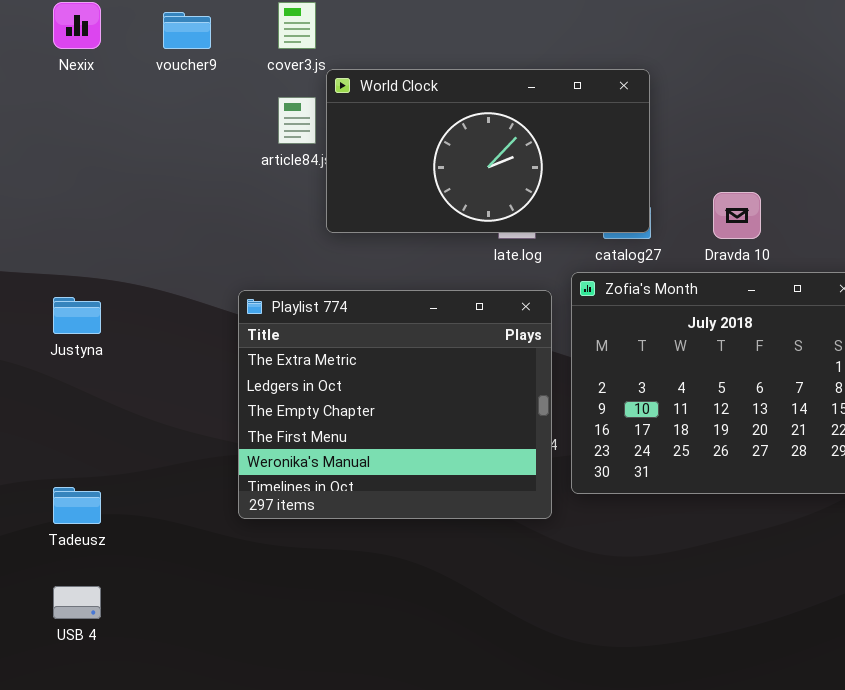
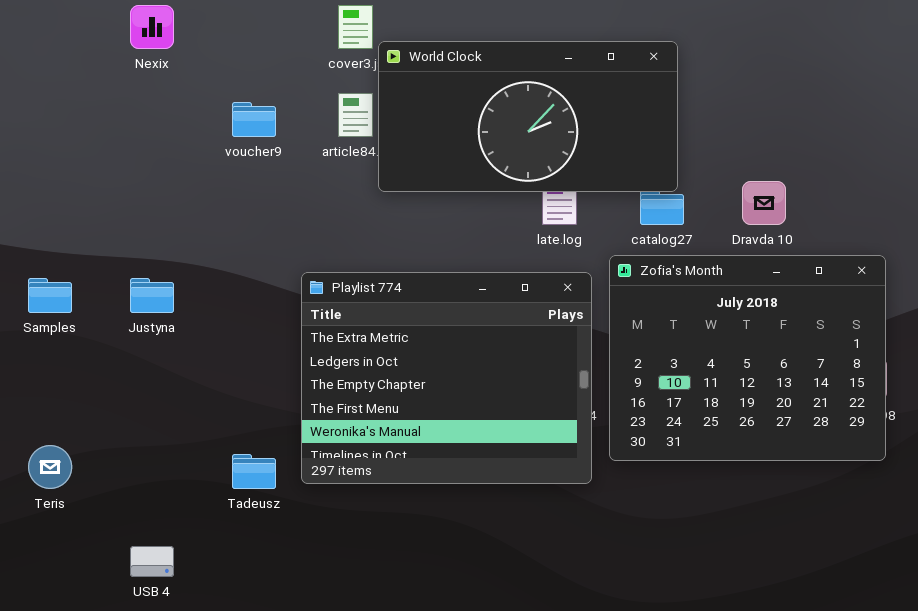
voucher9: [163,12,211,49] -> [232,102,276,137], moved
World Clock: [326,69,650,233] -> [378,41,678,192], moved
Tadeusz: [53,487,101,524] -> [232,454,276,489], moved

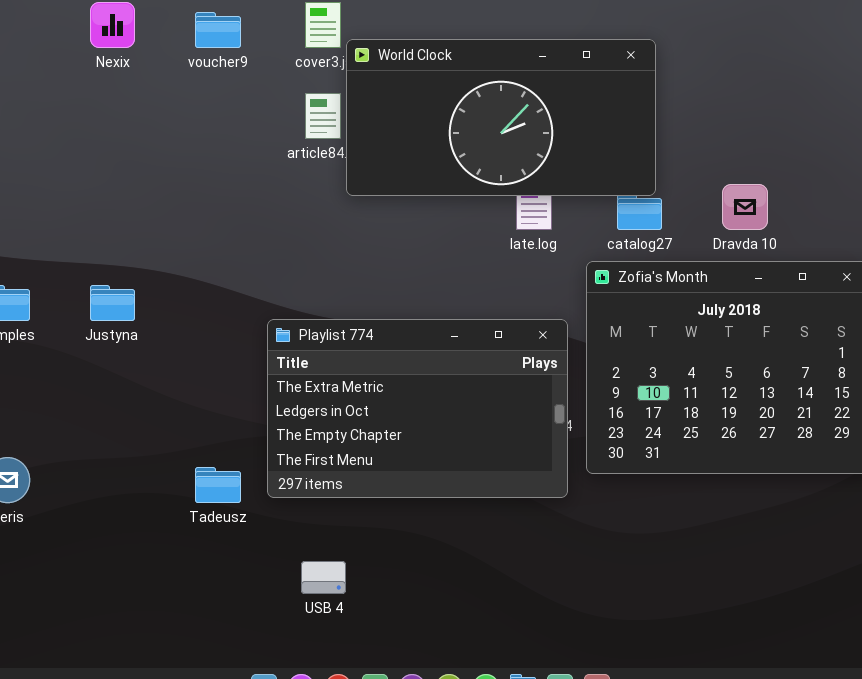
voucher9: [232,102,276,137] -> [195,12,241,48], moved
Playlist 774: [301,272,592,484] -> [267,319,568,498], resized
USB 4: [130,546,174,577] -> [301,561,346,594], moved

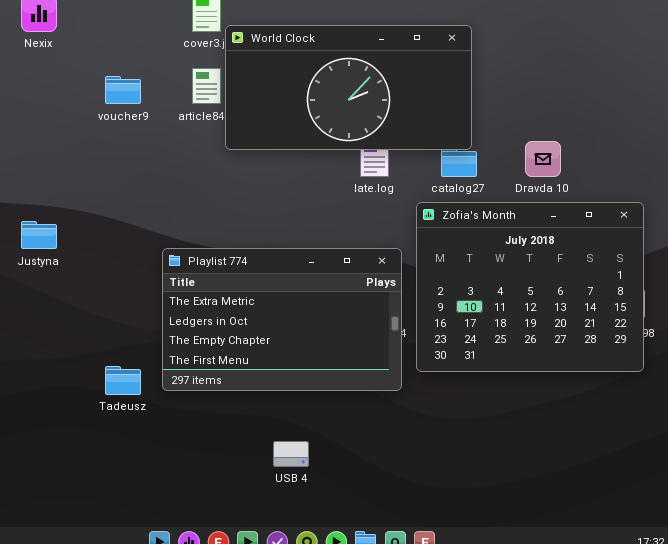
voucher9: [195,12,241,48] -> [105,76,141,104], moved
USB 4: [301,561,346,594] -> [273,441,309,467], moved

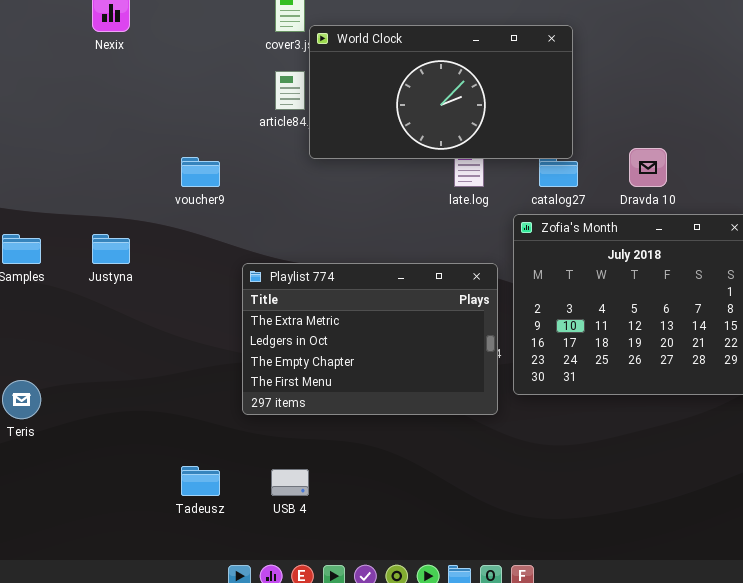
voucher9: [105,76,141,104] -> [181,157,220,187], moved
Tadeusz: [105,366,141,395] -> [181,466,220,496], moved
USB 4: [273,441,309,467] -> [271,469,309,496], moved

